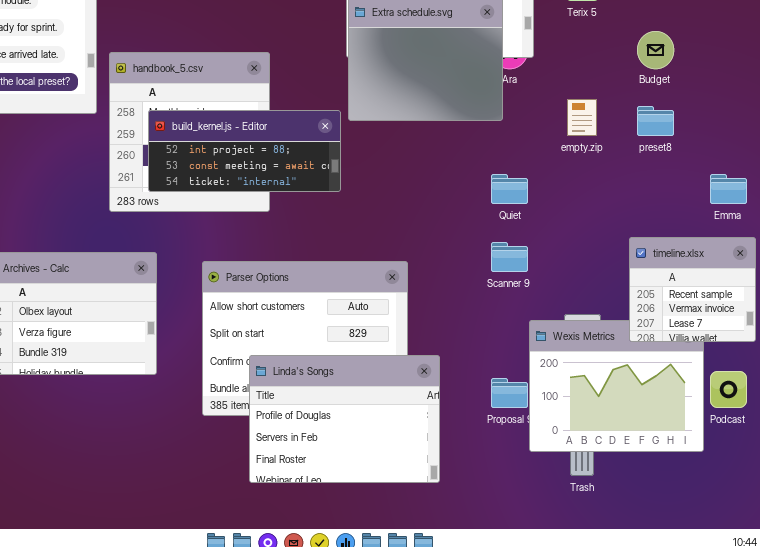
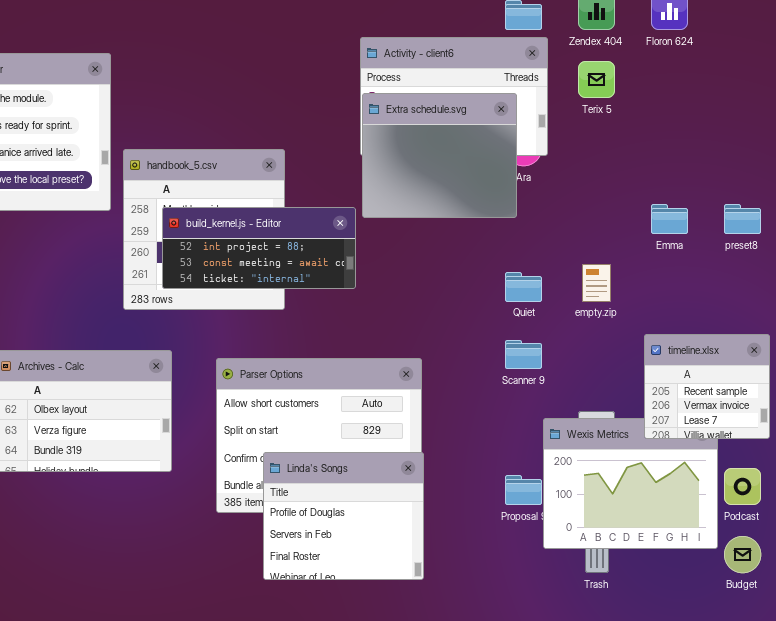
Budget: [637,31,674,69] -> [724,536,761,573], moved
empty.zip: [567,99,597,136] -> [582,264,611,302], moved
preset8: [637,106,674,136] -> [724,204,761,234], moved
Emma: [710,174,747,204] -> [651,204,688,234], moved
Linda's Songs: [249,355,440,483] -> [263,452,424,580], resized

